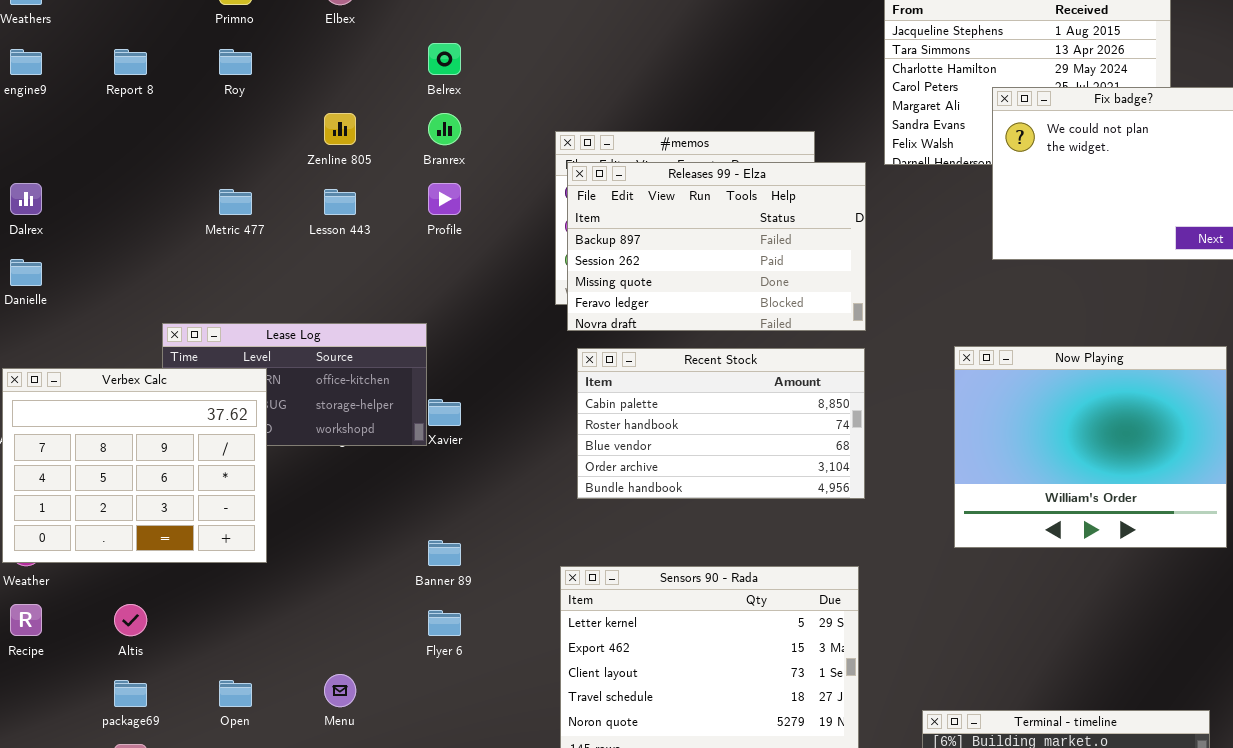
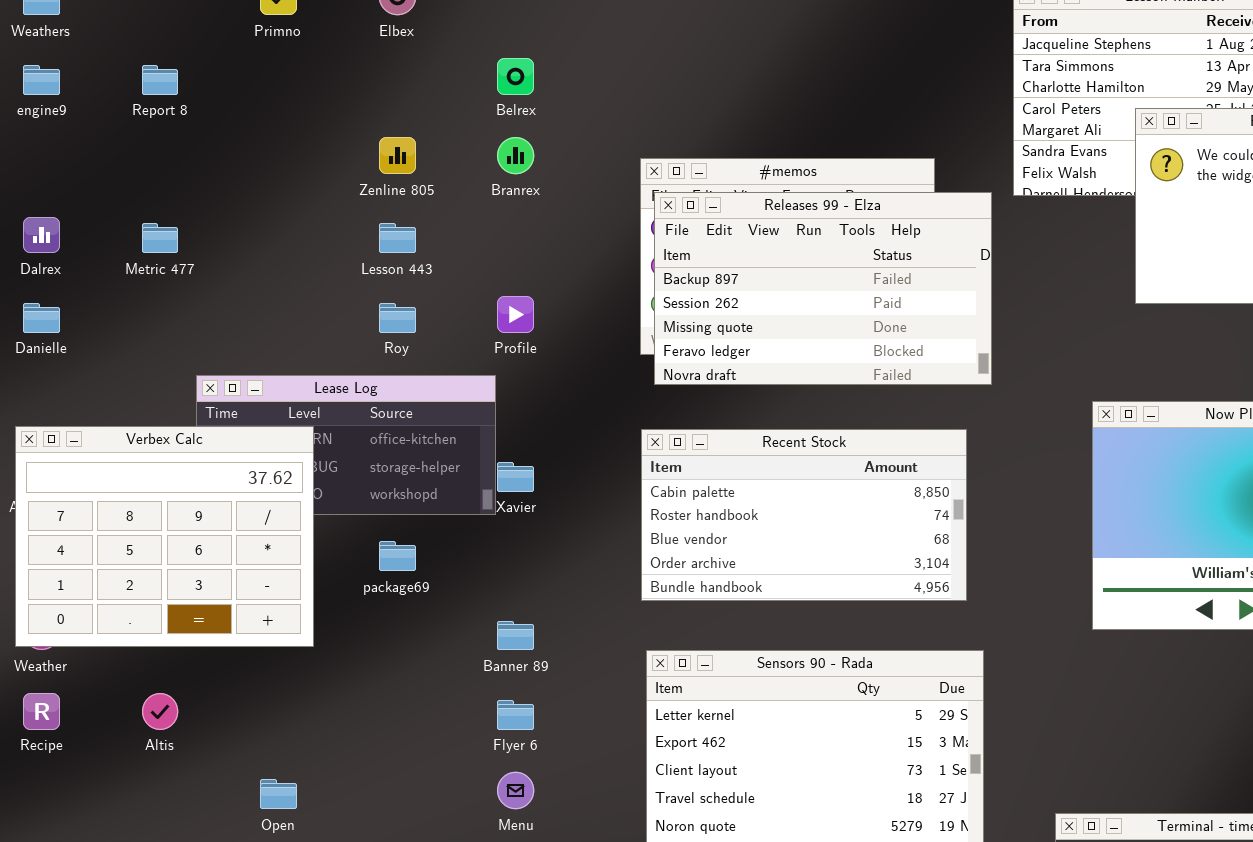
Roy: [219,49,252,75] -> [379,303,416,333], moved
Profile: [428,183,461,215] -> [497,296,534,333], moved
Metric 477: [219,189,252,215] -> [142,223,178,253], moved
Recent Stock: [577,348,865,499] -> [641,429,967,601], moved
Menu: [324,674,356,707] -> [497,772,534,809], moved
package69: [114,680,147,707] -> [379,541,416,571], moved

